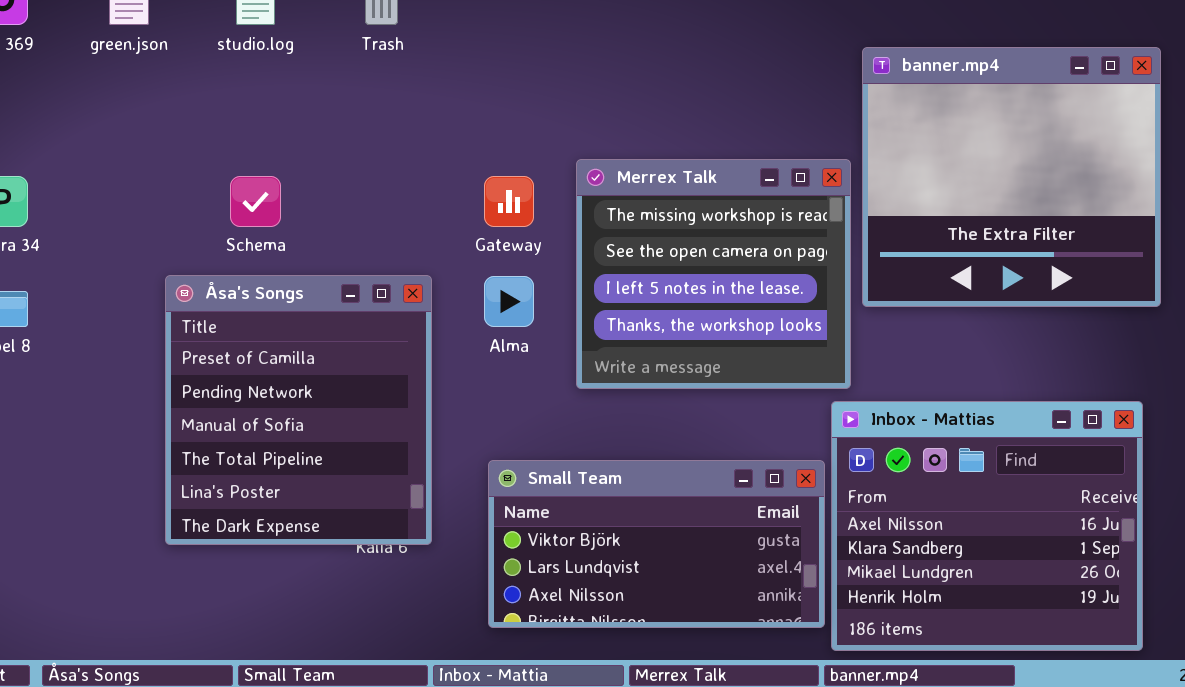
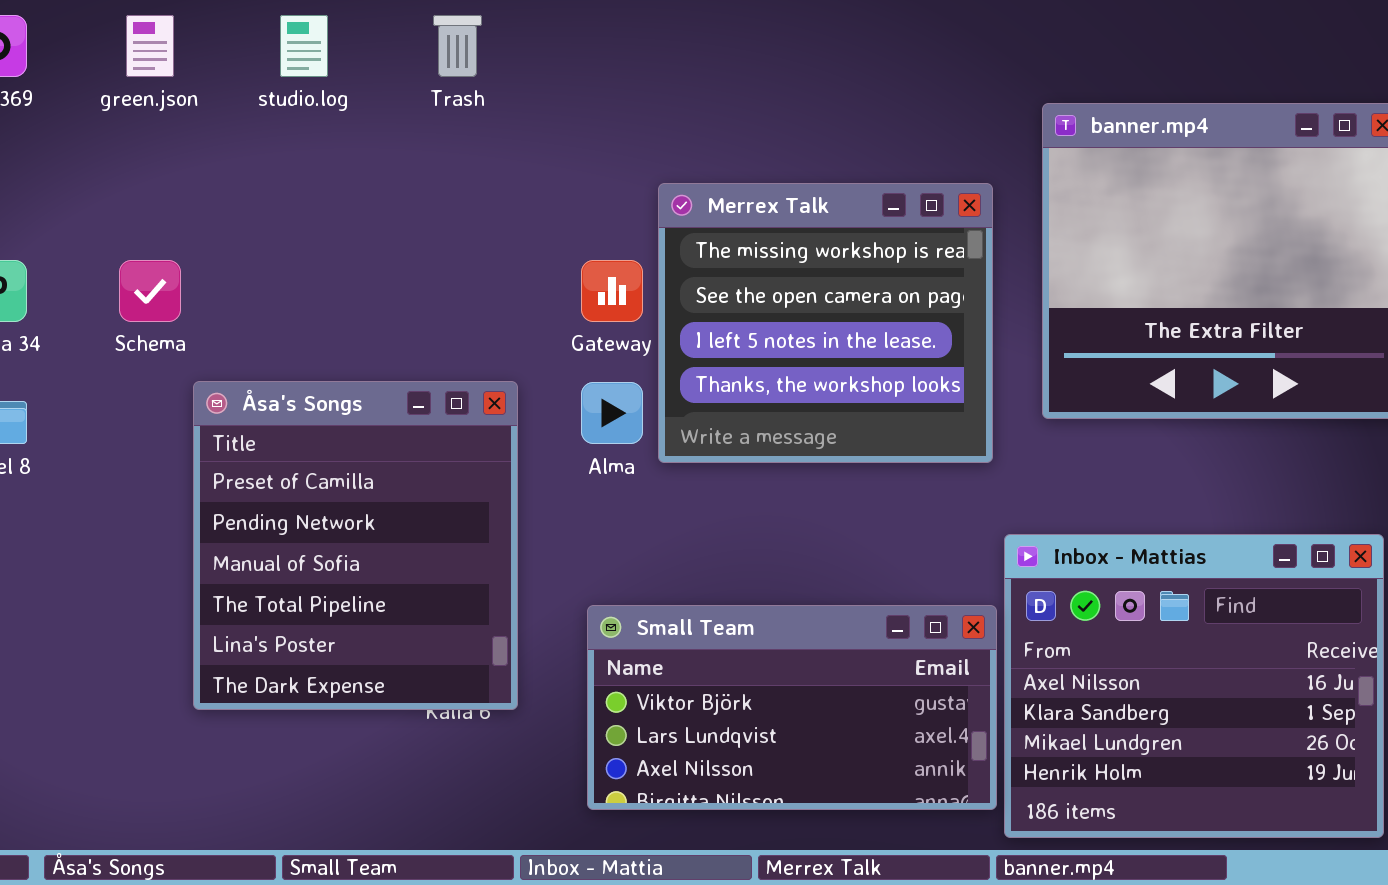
Merrex Talk: [576,159,851,389] -> [658,183,993,463], moved
Schema: [230,176,281,227] -> [119,260,181,322], moved

